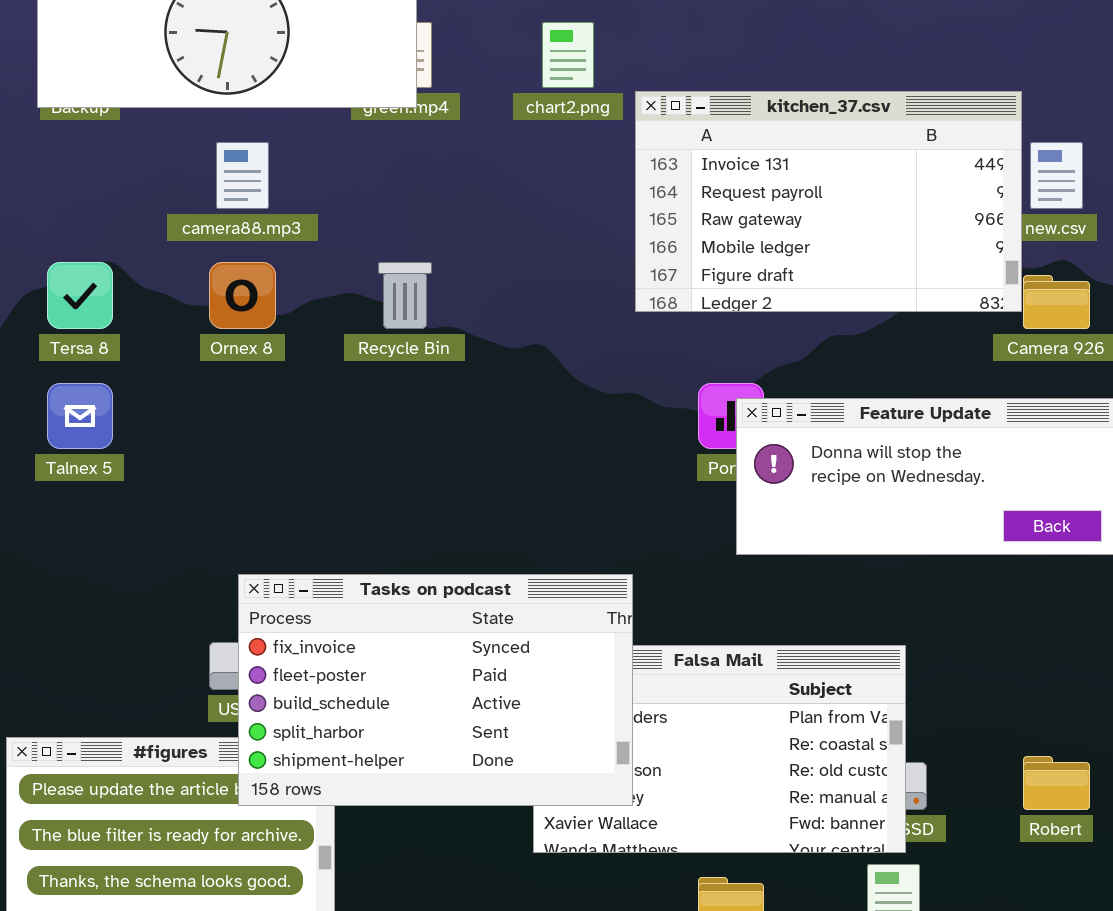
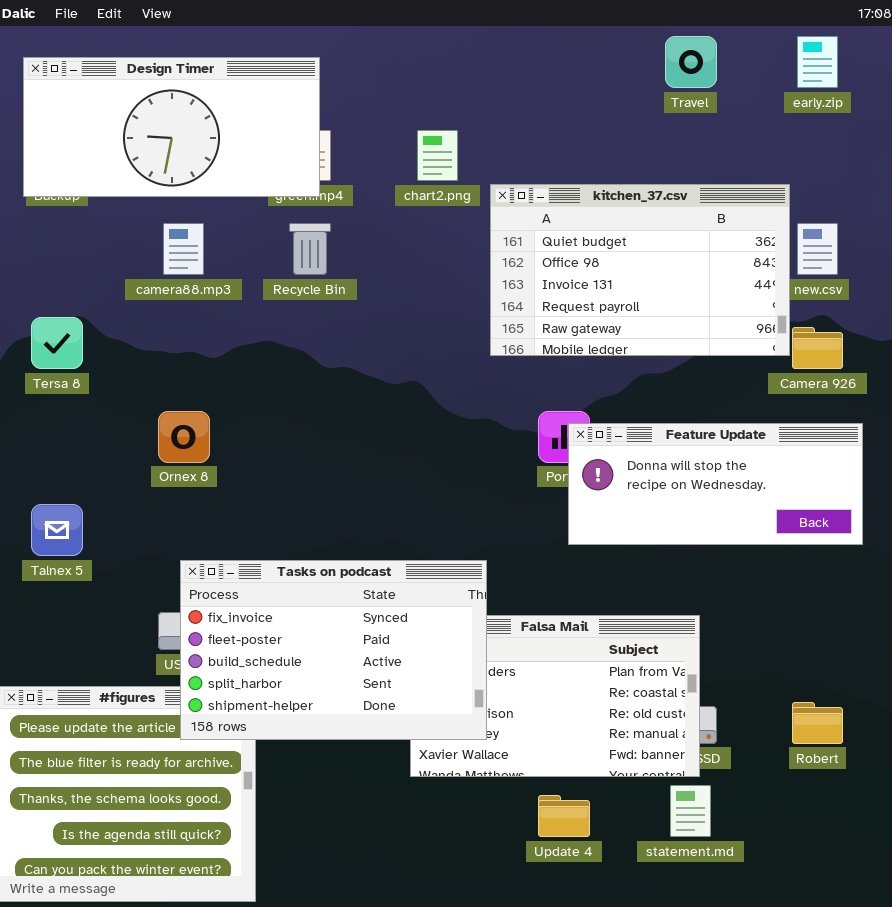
kitchen_37.csv: [635,91,1022,312] -> [490,184,790,356], scrolled up 2 rows
Ornex 8: [209,262,276,329] -> [158,411,210,463], moved
Recycle Bin: [378,262,432,329] -> [289,223,331,275], moved
Talnex 5: [47,383,113,449] -> [31,504,83,556], moved

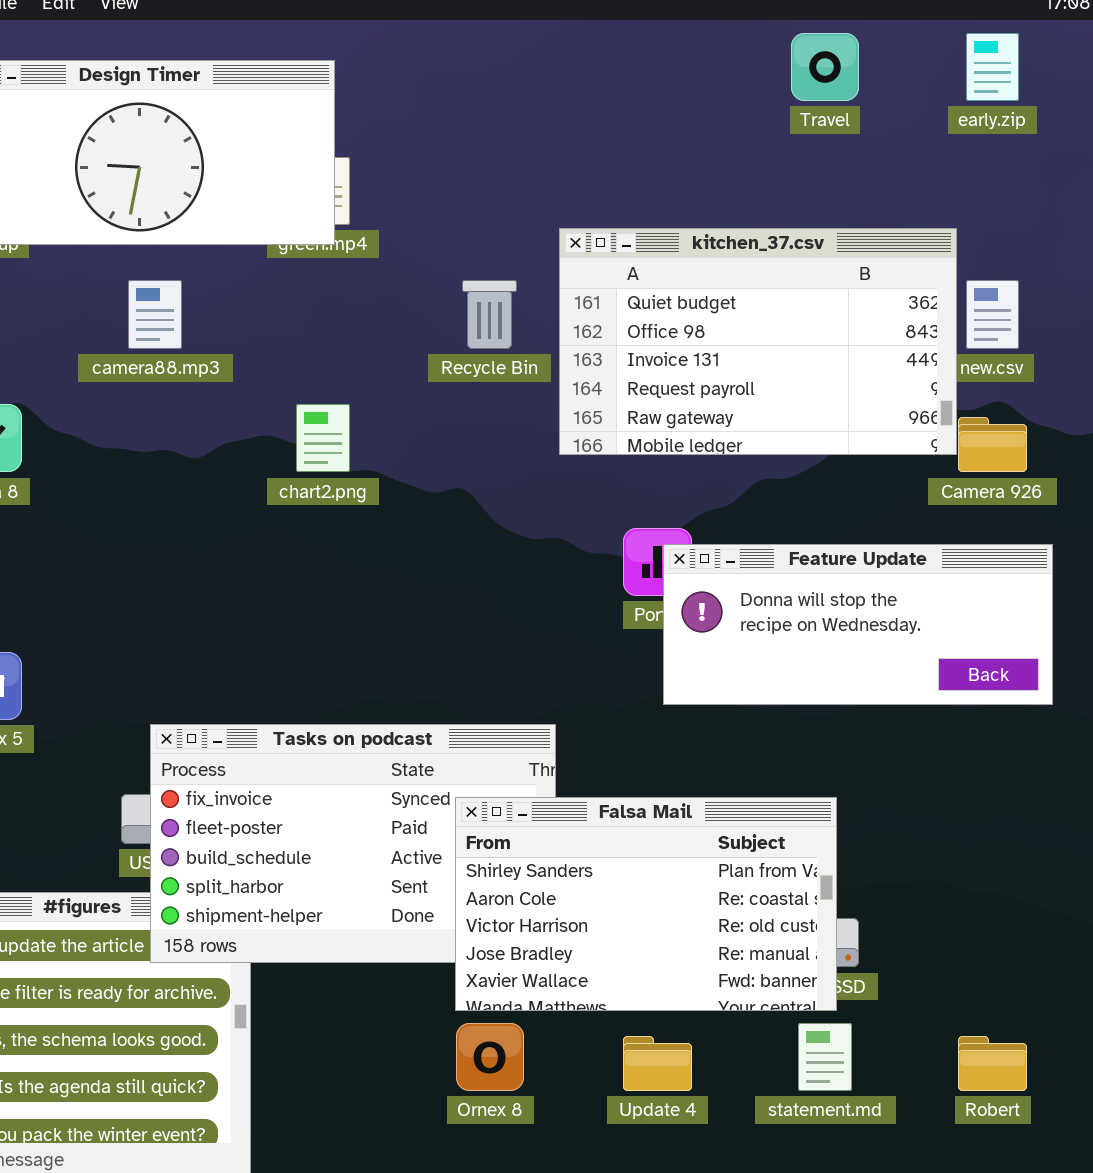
chart2.png: [417,130,458,181] -> [296,404,350,472], moved
Recycle Bin: [289,223,331,275] -> [462,280,517,349], moved
Ornex 8: [158,411,210,463] -> [456,1023,524,1091], moved
Falsa Mail: [410,615,700,777] -> [455,797,837,1011], raised
Robert: [792,702,843,744] -> [958,1036,1027,1091], moved

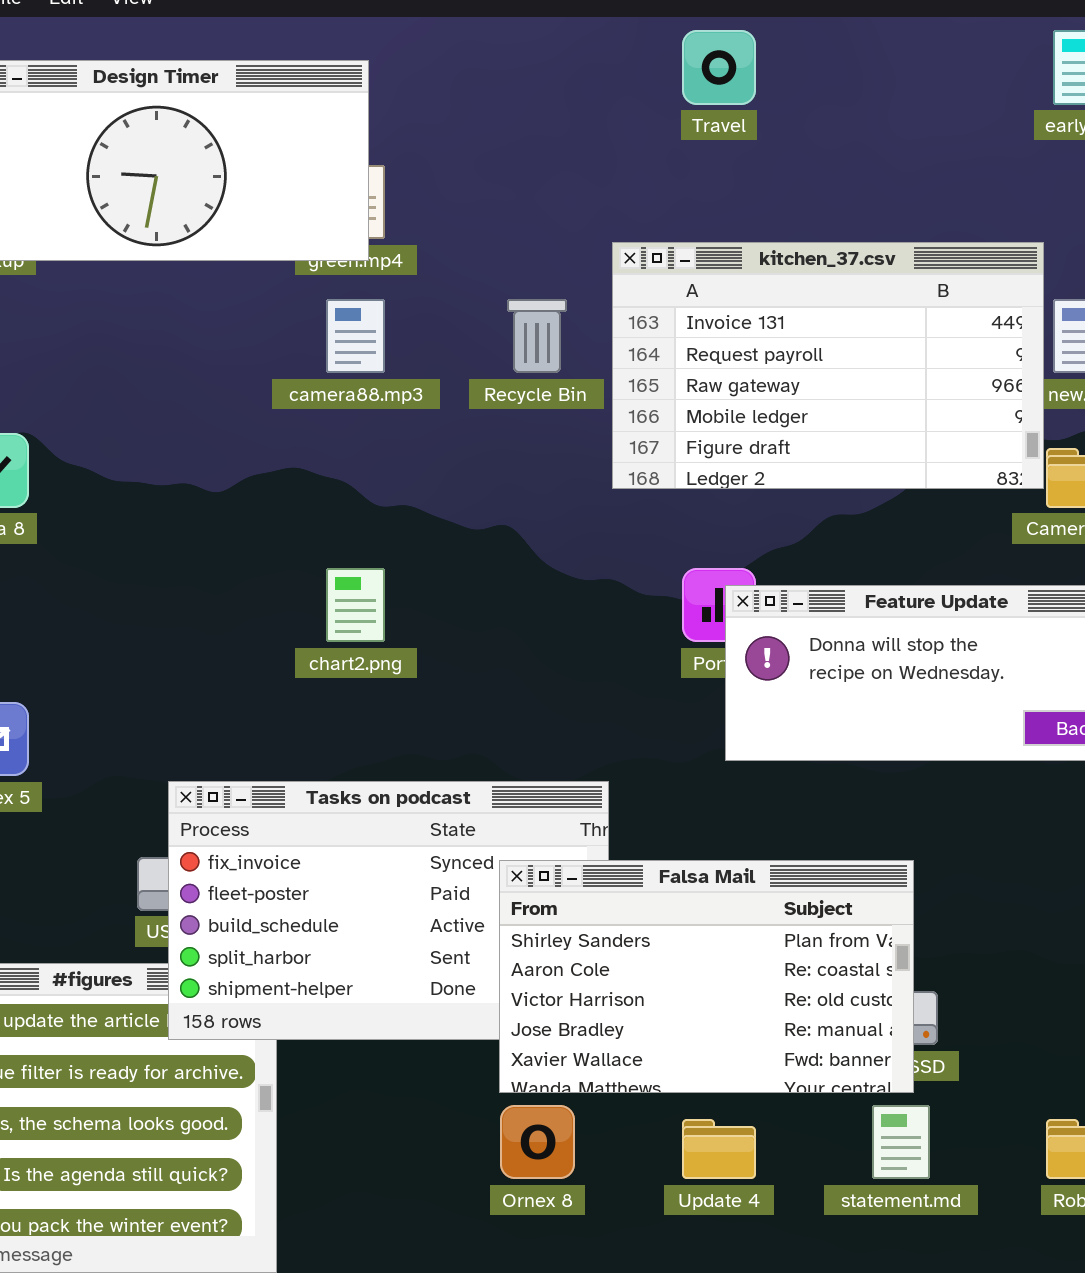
Travel: [791,33,859,101] -> [682,30,756,105], moved
kitchen_37.csv: [559,228,957,455] -> [612,242,1044,489], scrolled down 2 rows
camera88.mp3: [128,280,182,349] -> [326,299,385,373], moved
chart2.png: [296,404,350,472] -> [326,568,385,642], moved

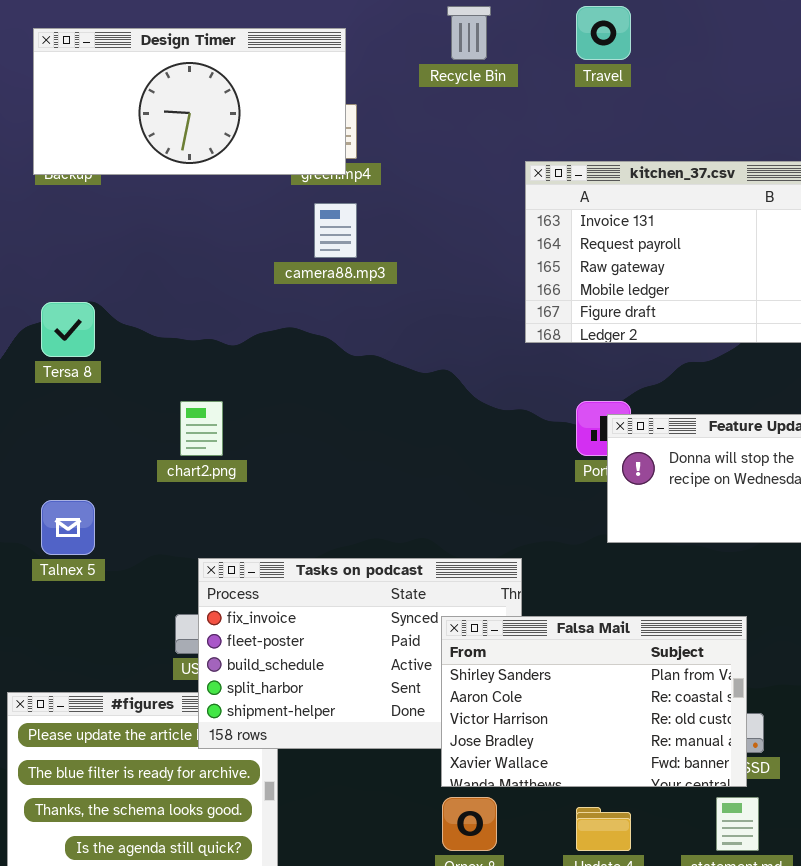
Recycle Bin: [507,299,567,373] -> [447,6,491,60], moved
chart2.png: [326,568,385,642] -> [180,401,223,456], moved

